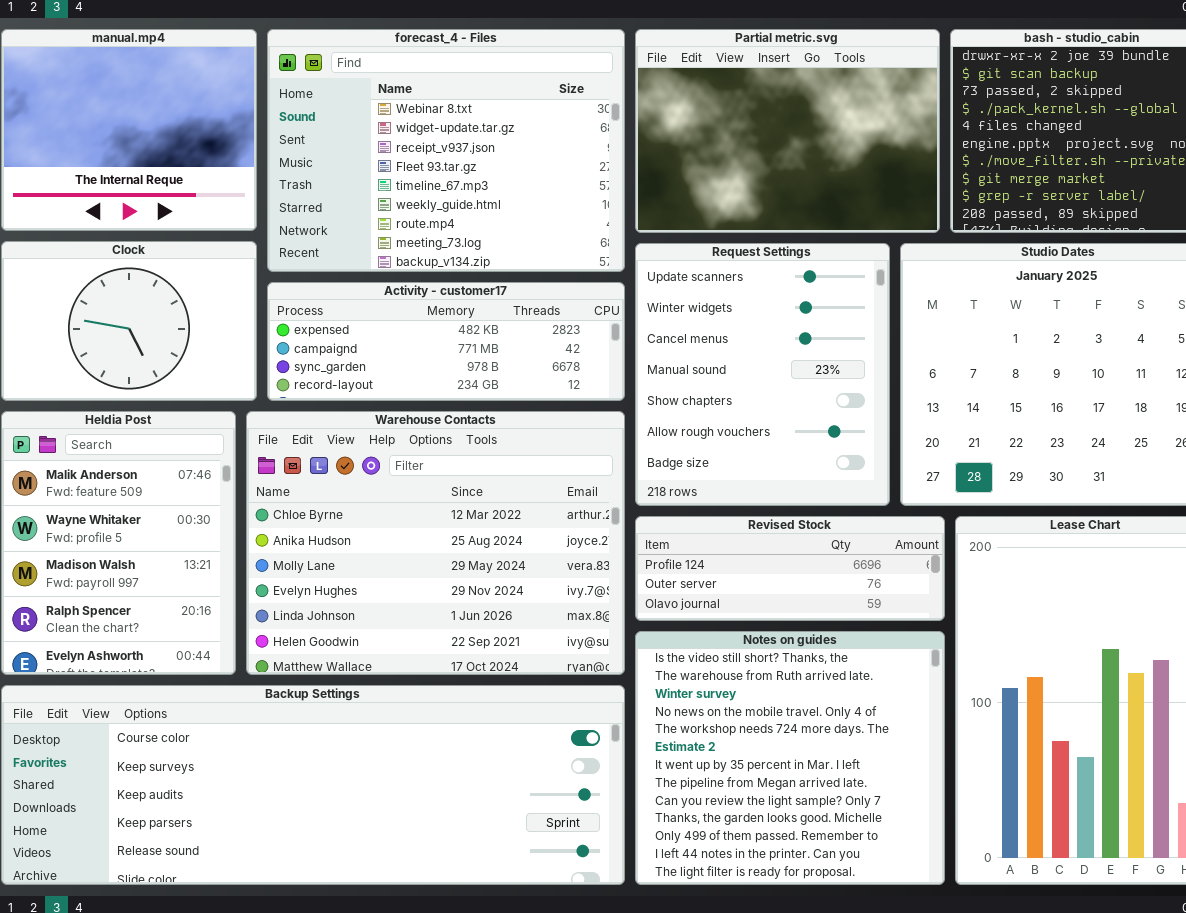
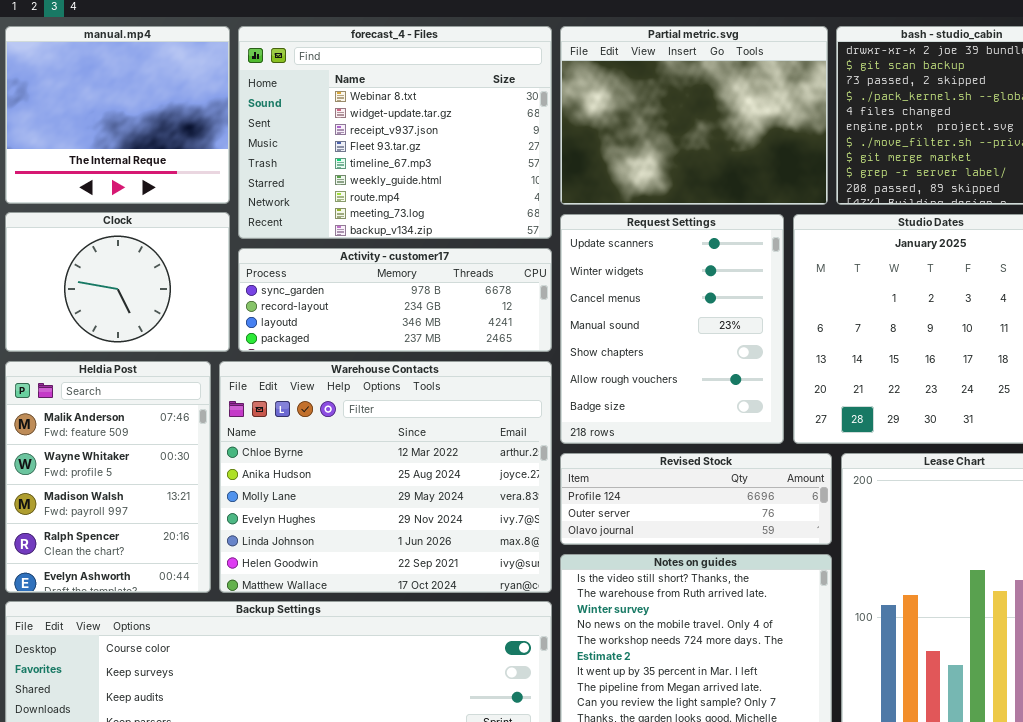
Activity - customer17: [267,282,625,401] -> [238,248,552,352], scrolled down 2 rows

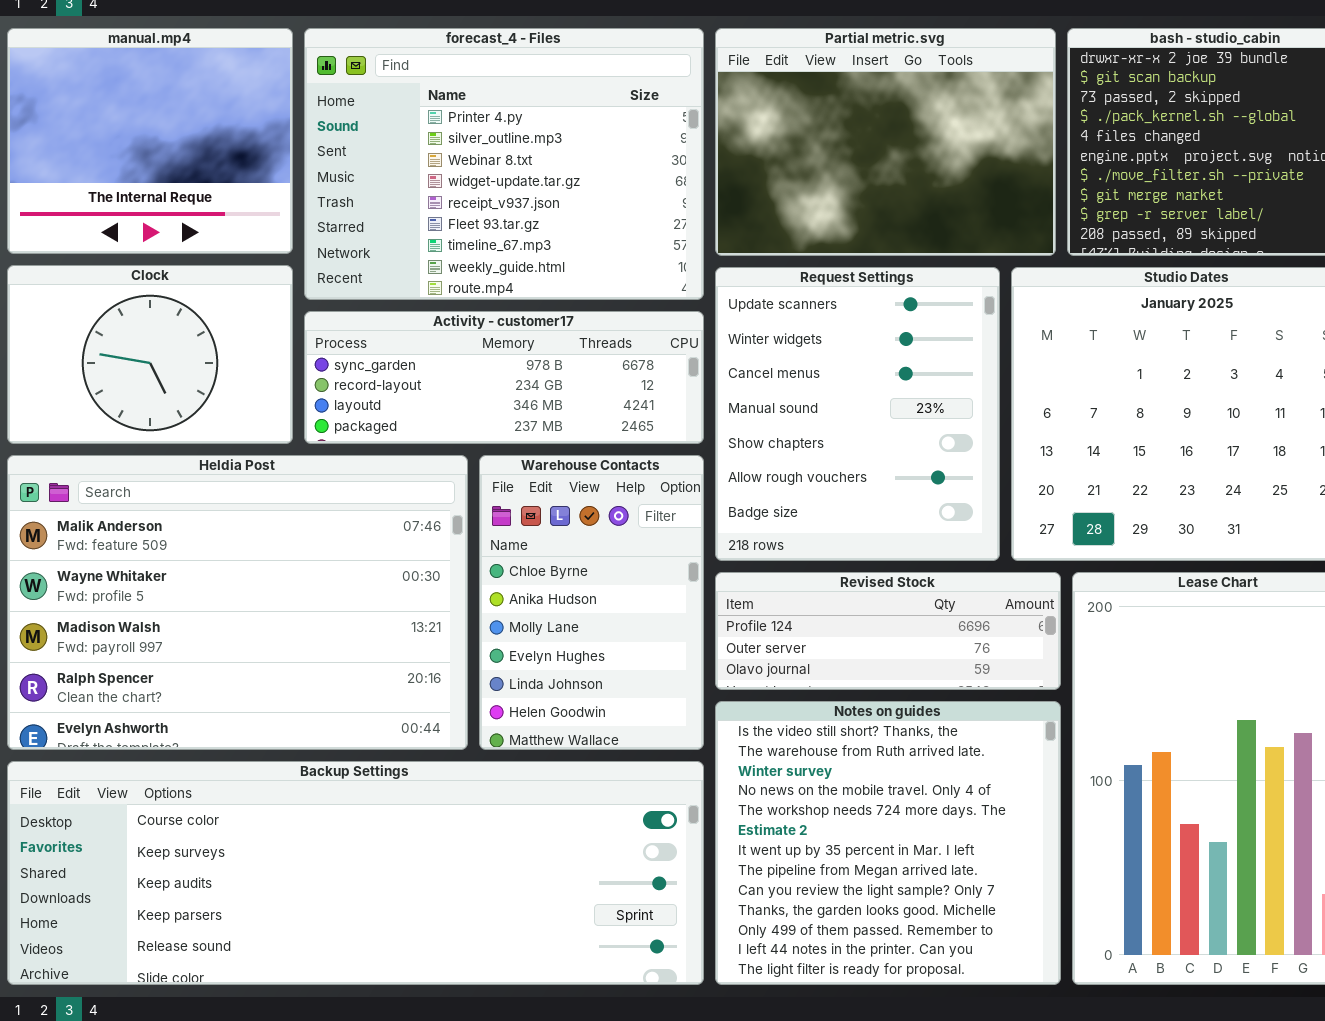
forecast_4 - Files: [238,26,552,239] -> [304,28,704,300], scrolled up 2 rows
Heldia Post: [5,361,211,593] -> [7,455,468,750], resized
Warehouse Contacts: [219,361,552,593] -> [479,455,704,750], resized

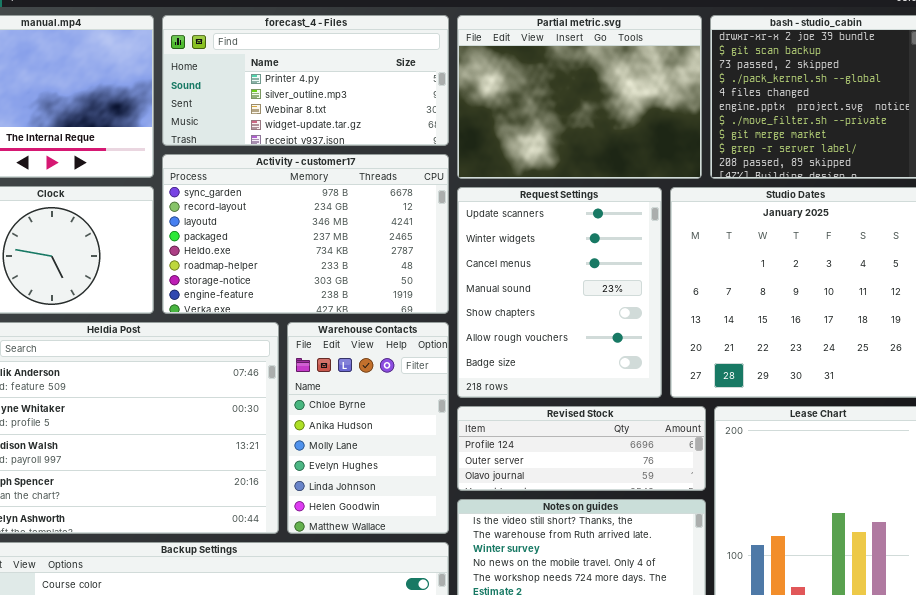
forecast_4 - Files: [304,28,704,300] -> [162,15,449,146], resized
Activity - customer17: [304,311,704,444] -> [162,154,449,314], resized

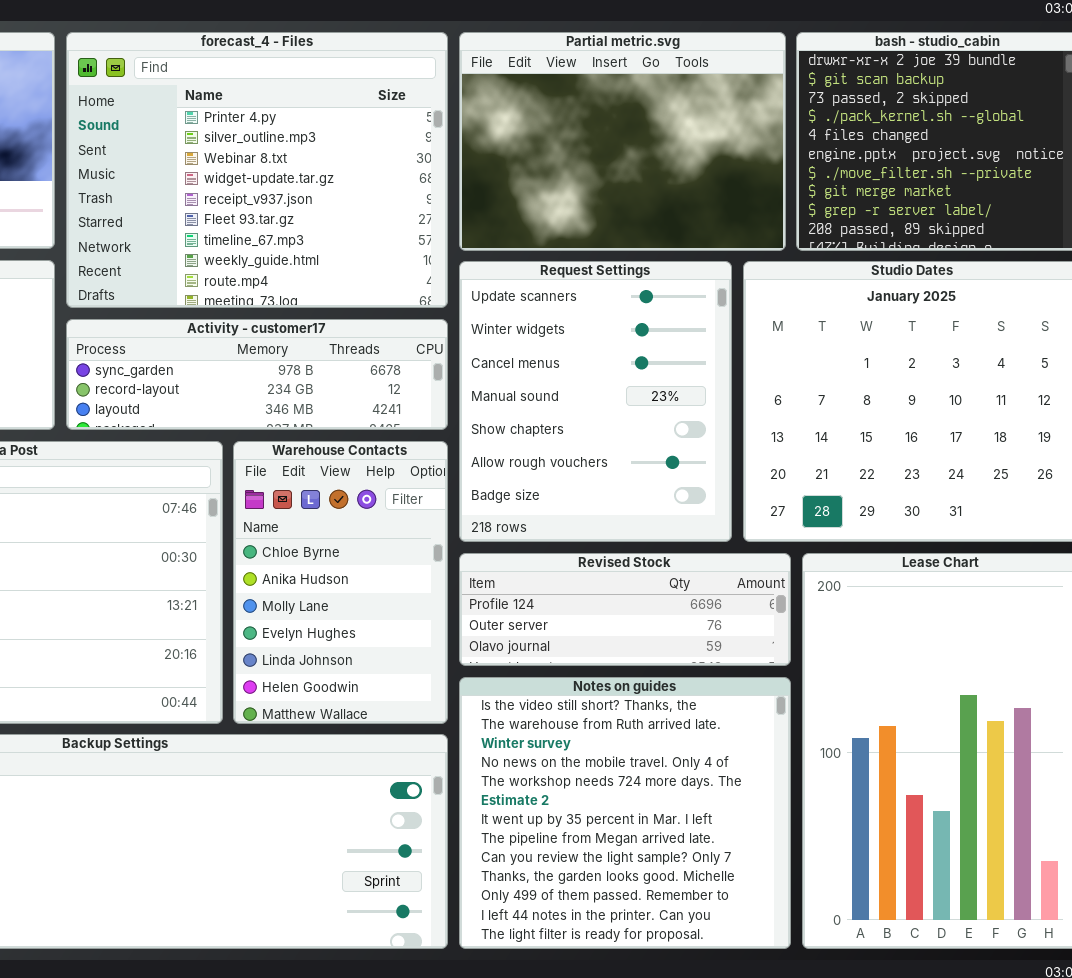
forecast_4 - Files: [162,15,449,146] -> [66,32,448,308], resized
Activity - customer17: [162,154,449,314] -> [66,319,448,430], resized

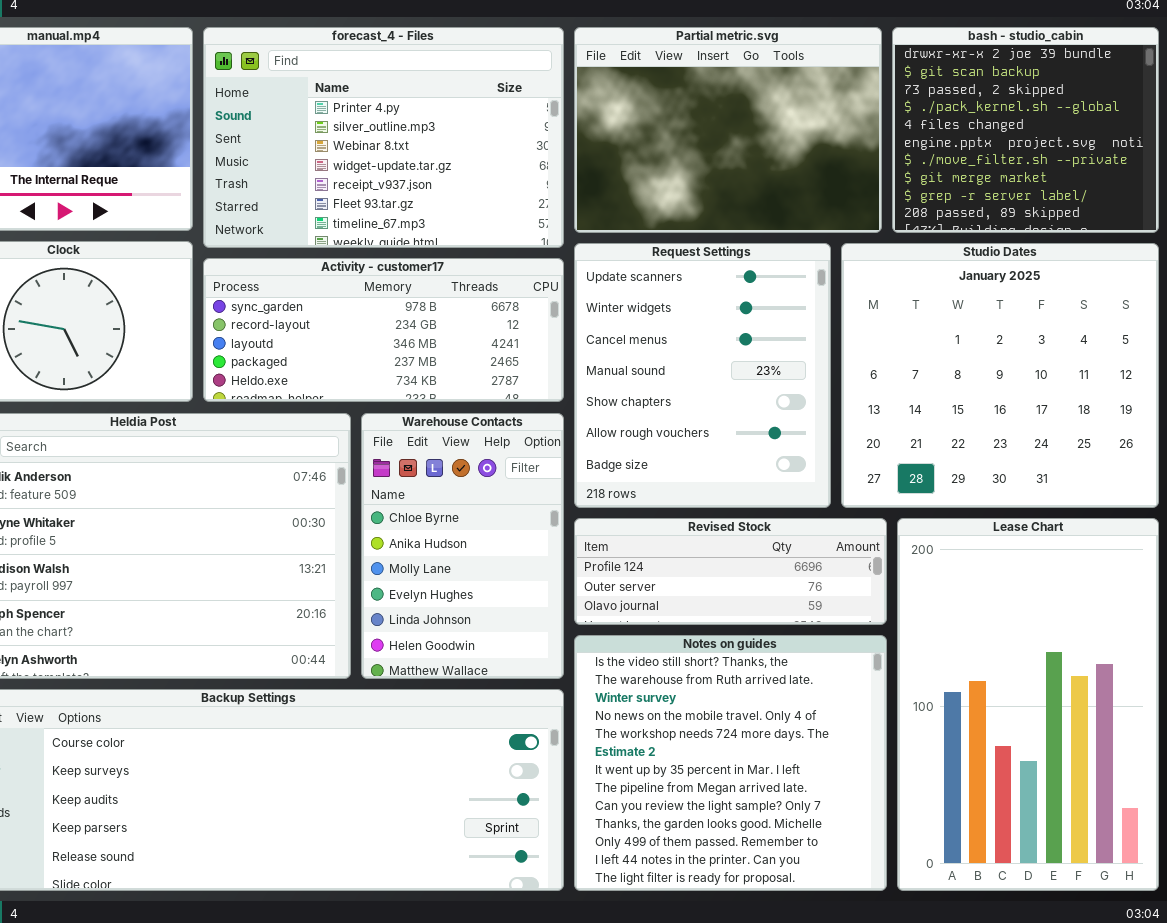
forecast_4 - Files: [66,32,448,308] -> [203,27,564,248], resized
Activity - customer17: [66,319,448,430] -> [203,258,564,402], resized

